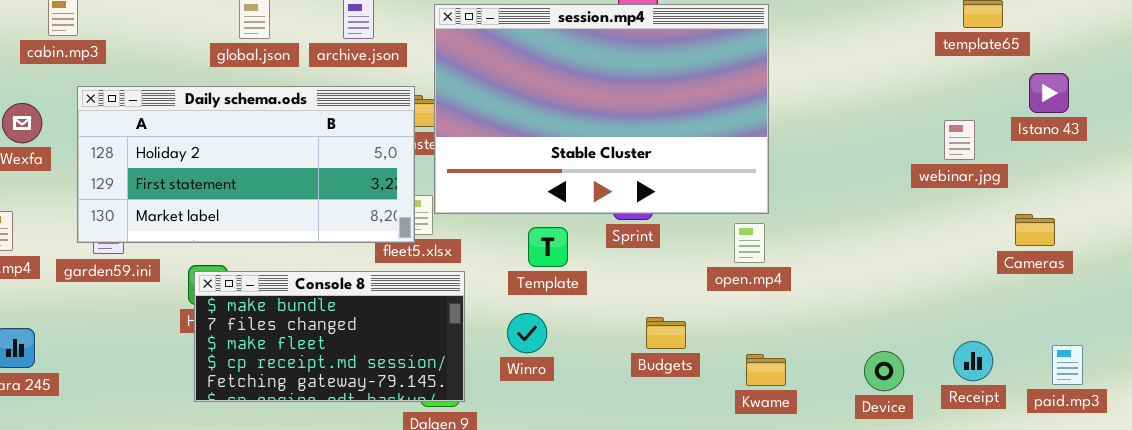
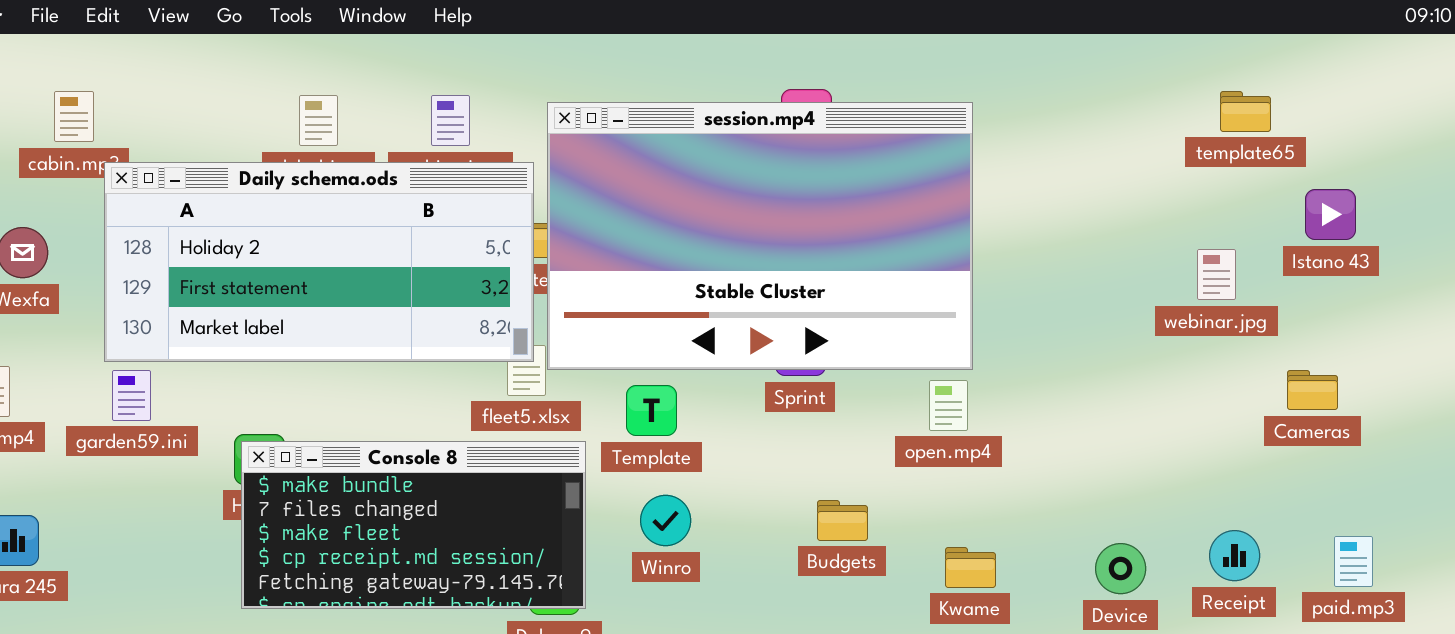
Daily schema.ods: [77,86,415,243] -> [104,162,534,362], moved
Template: [528,227,568,267] -> [626,385,677,436], moved

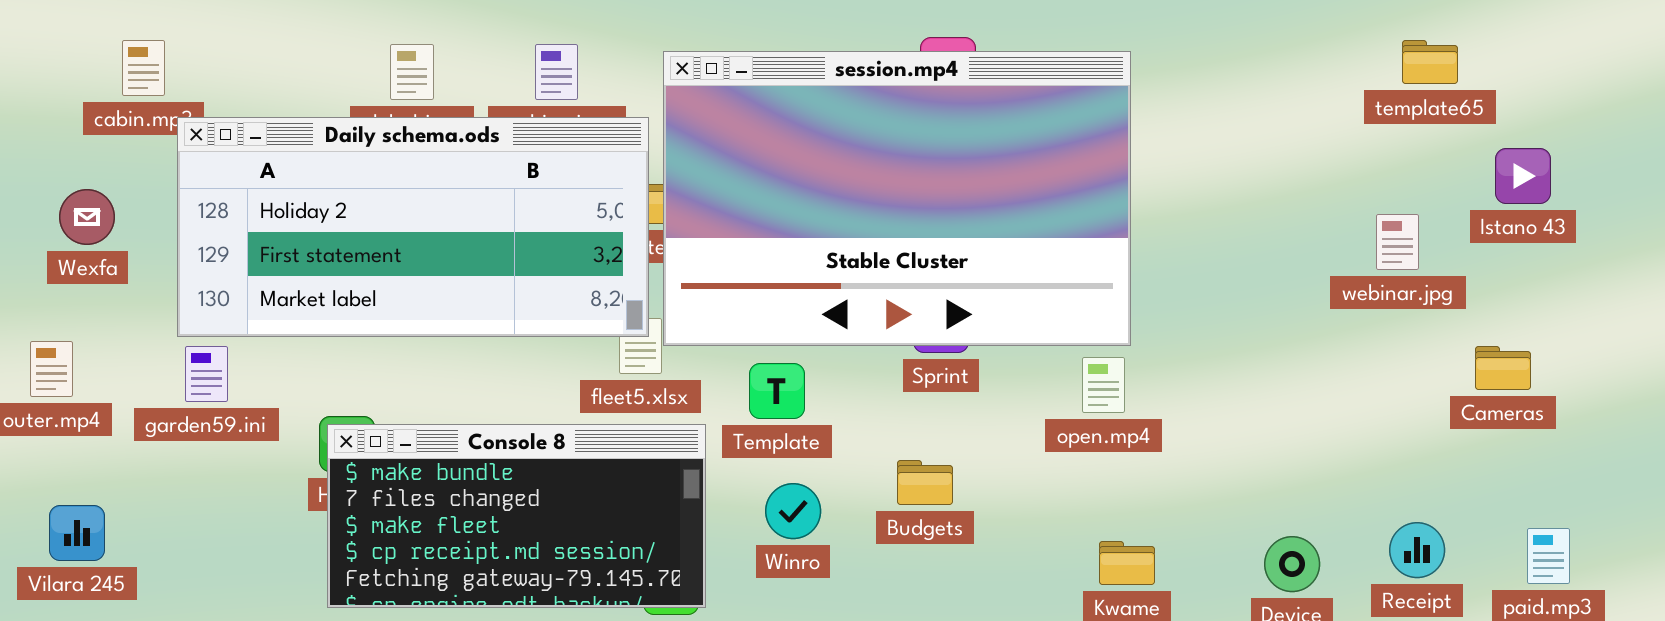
Budgets: [817,500,868,541] -> [897,460,953,505], moved

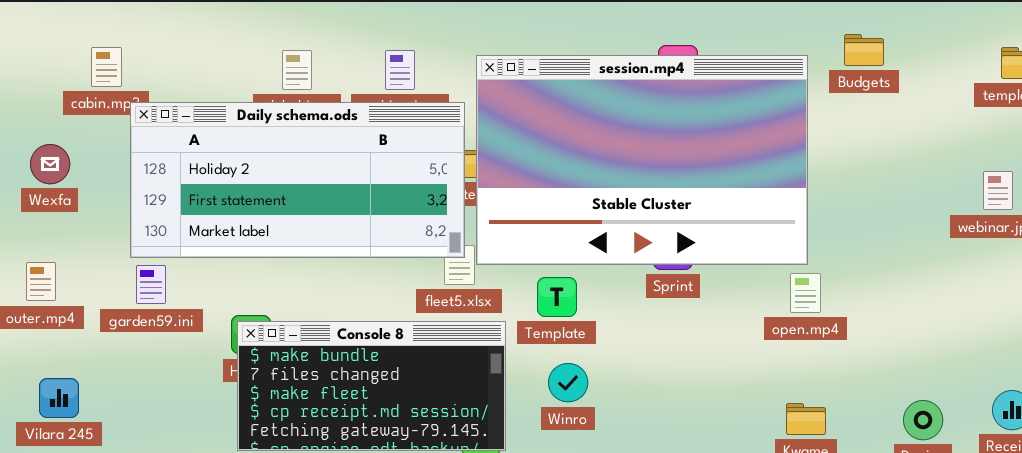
Wexfa: [59,189,115,245] -> [30,144,70,184], moved
open.mp4: [1082,357,1125,413] -> [790,273,821,313], moved
Budgets: [897,460,953,505] -> [844,34,884,66], moved

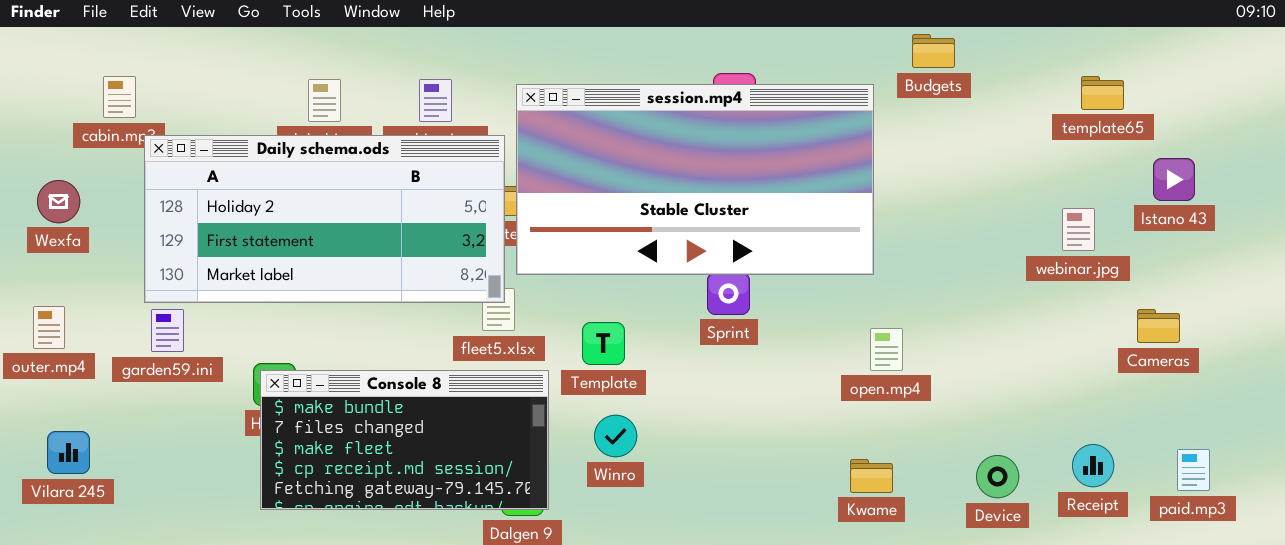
Budgets: [844,34,884,66] -> [912,34,955,68], moved
session.mp4: [476,55,808,265] -> [516,84,874,275], resized
open.mp4: [790,273,821,313] -> [870,328,903,371], moved

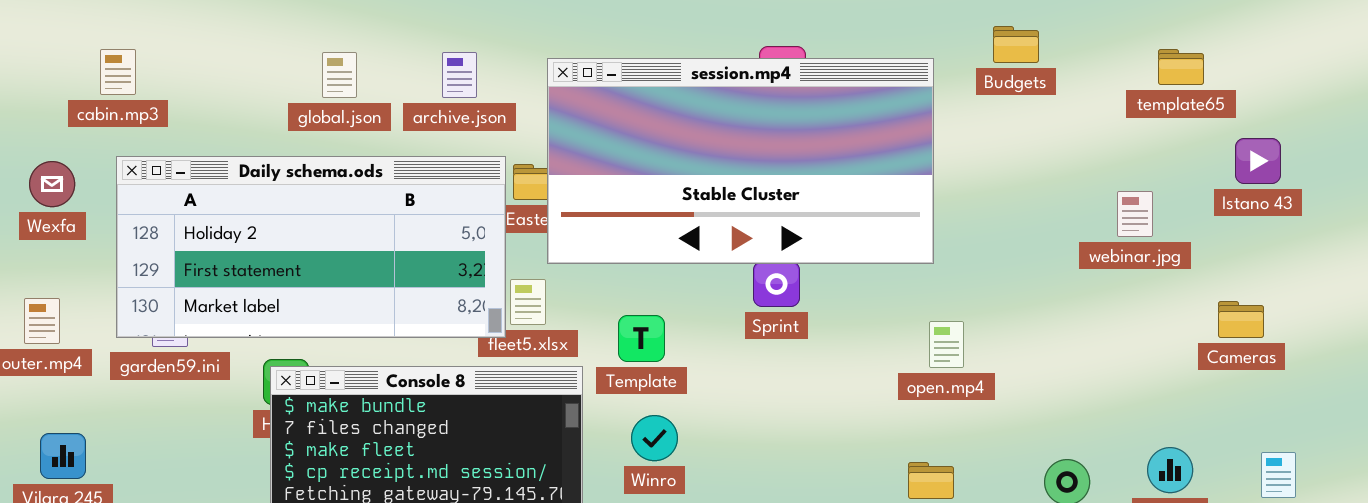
Budgets: [912,34,955,68] -> [993,26,1039,63], moved
Daily schema.ods: [144,135,505,303] -> [116,156,506,338], moved
webinar.jpg: [1062,208,1095,251] -> [1117,191,1153,237], moved

